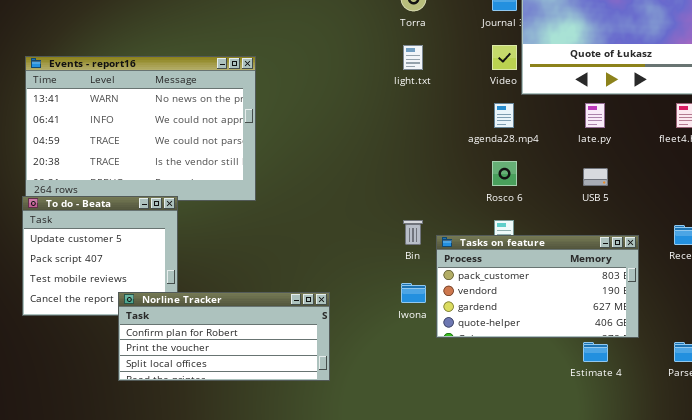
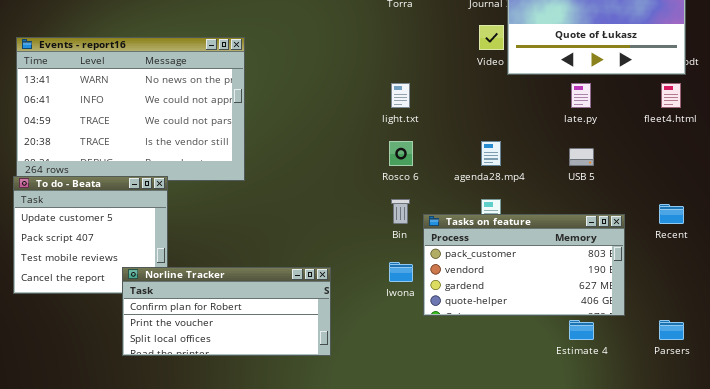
light.txt: [403,45,423,70] -> [391,83,410,108], moved
agenda28.mp4: [494,103,514,128] -> [481,141,501,166], moved
Rosco 6: [492,161,517,186] -> [389,141,413,166], moved
Norline Tracker: [118,292,330,381] -> [122,267,331,356], moved

